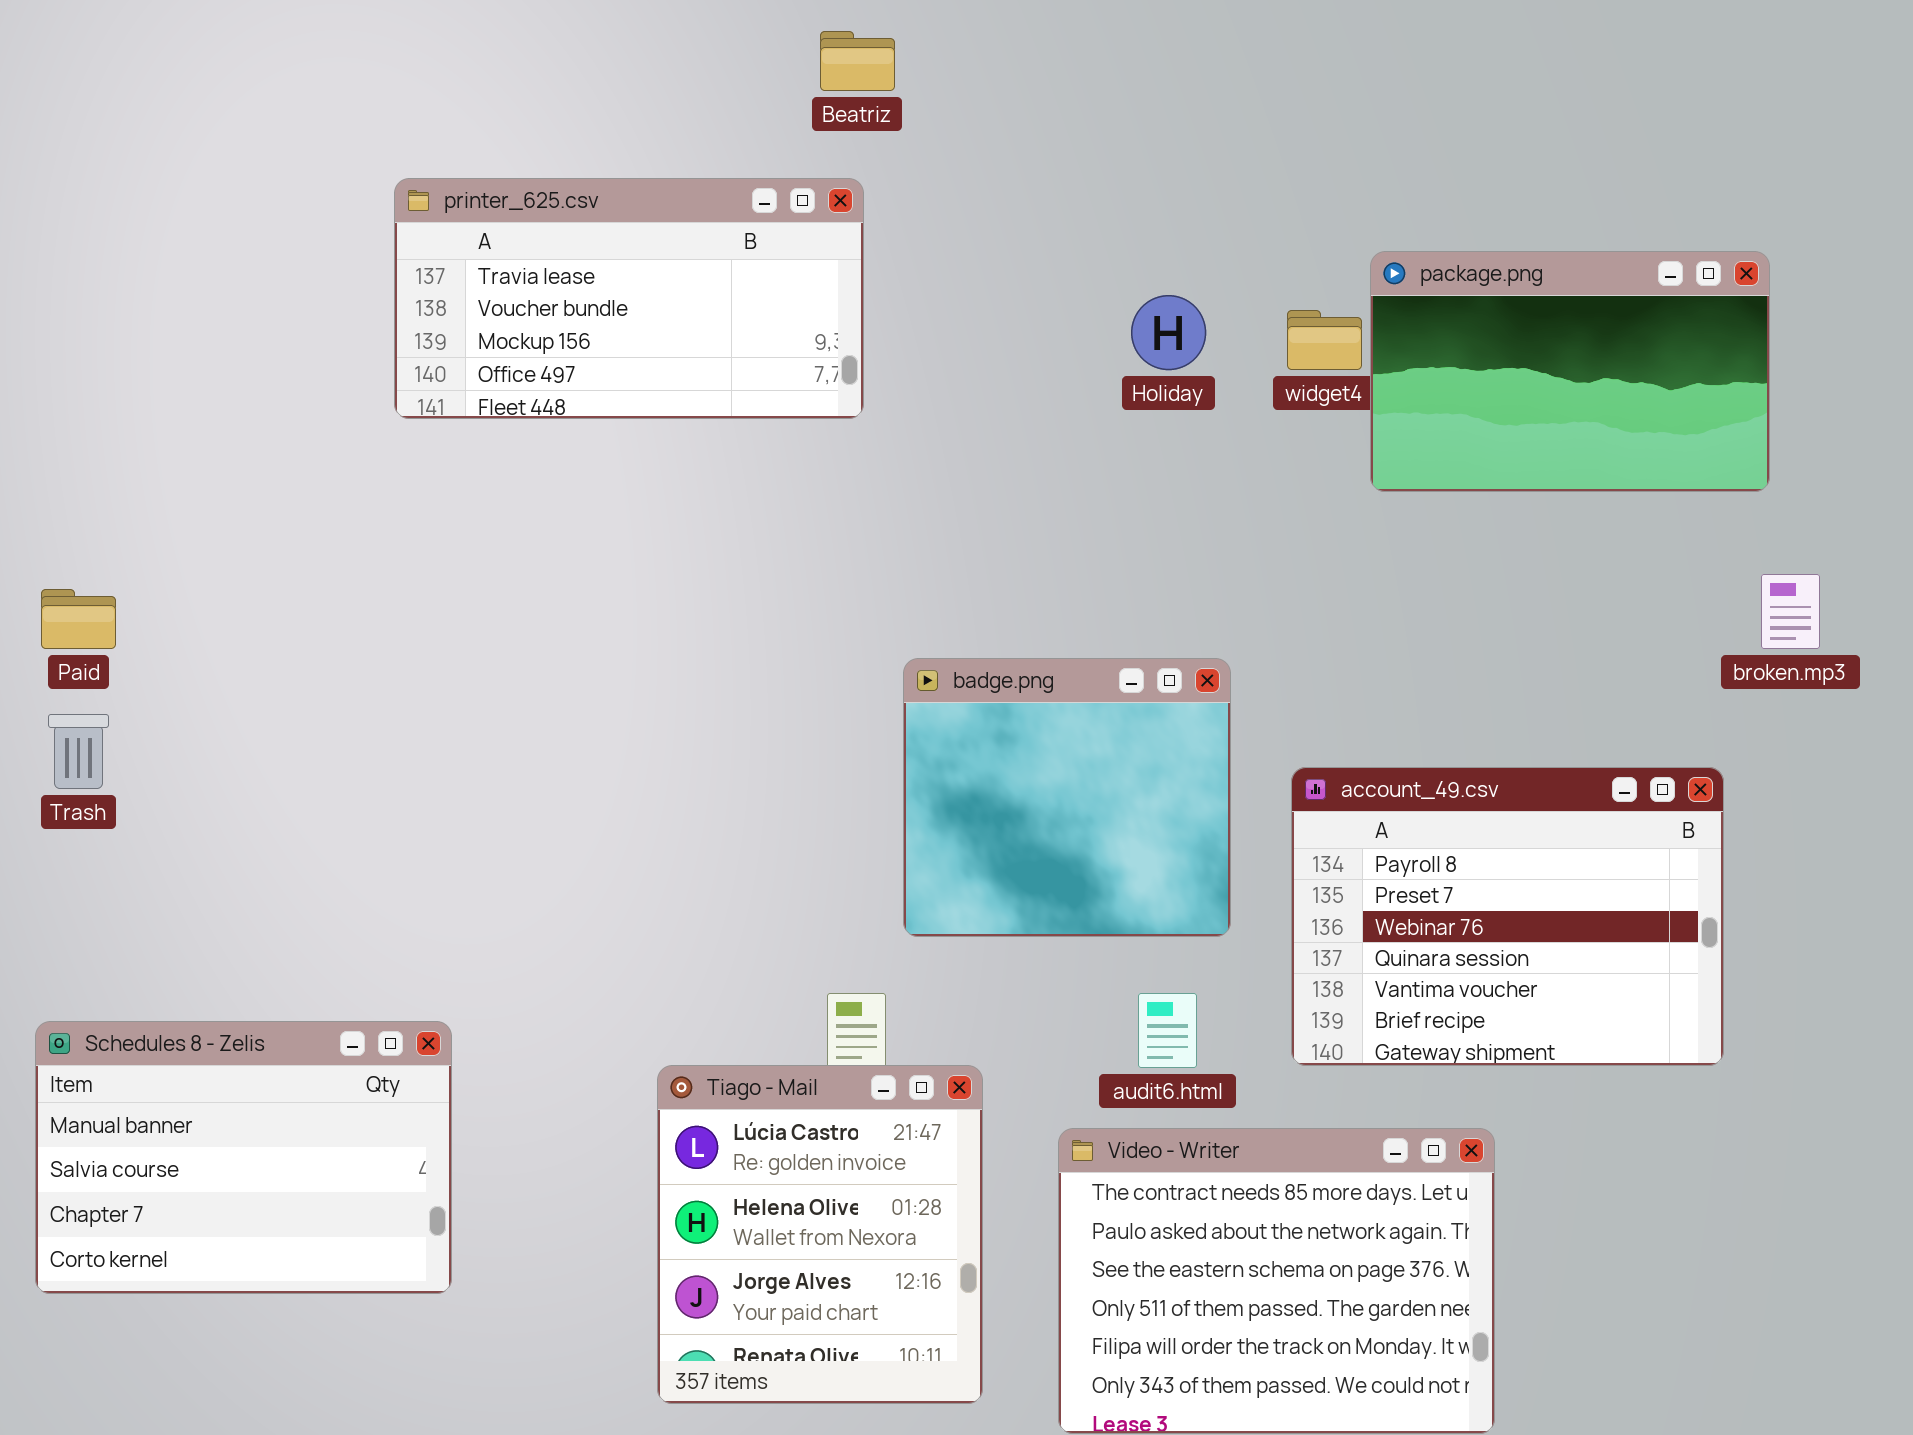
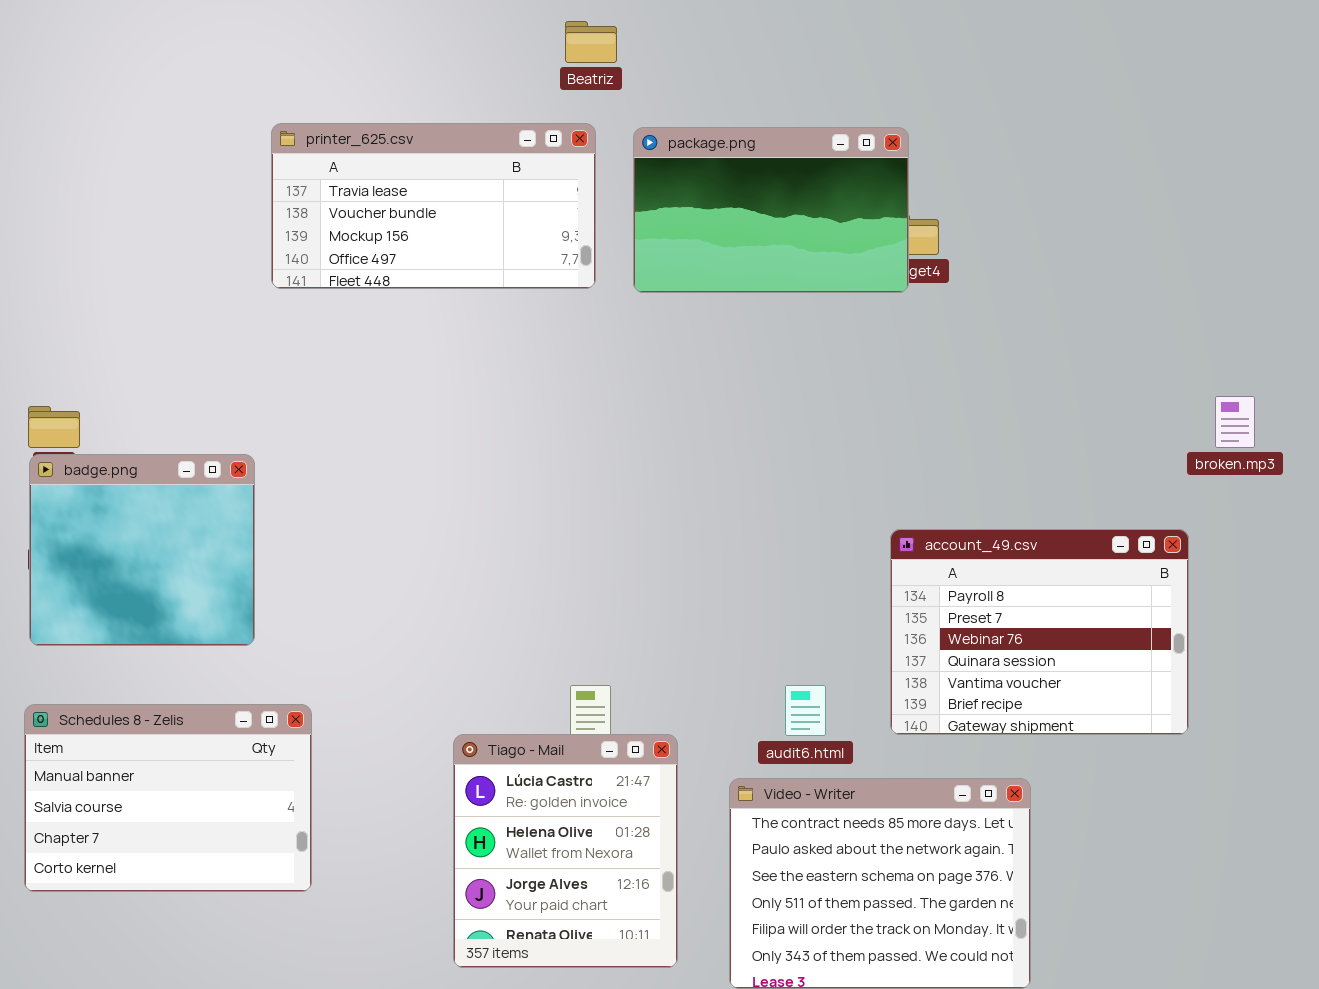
package.png: [1370,251,1770,492] -> [633,127,909,293], moved
badge.png: [903,658,1231,937] -> [29,454,255,646], moved

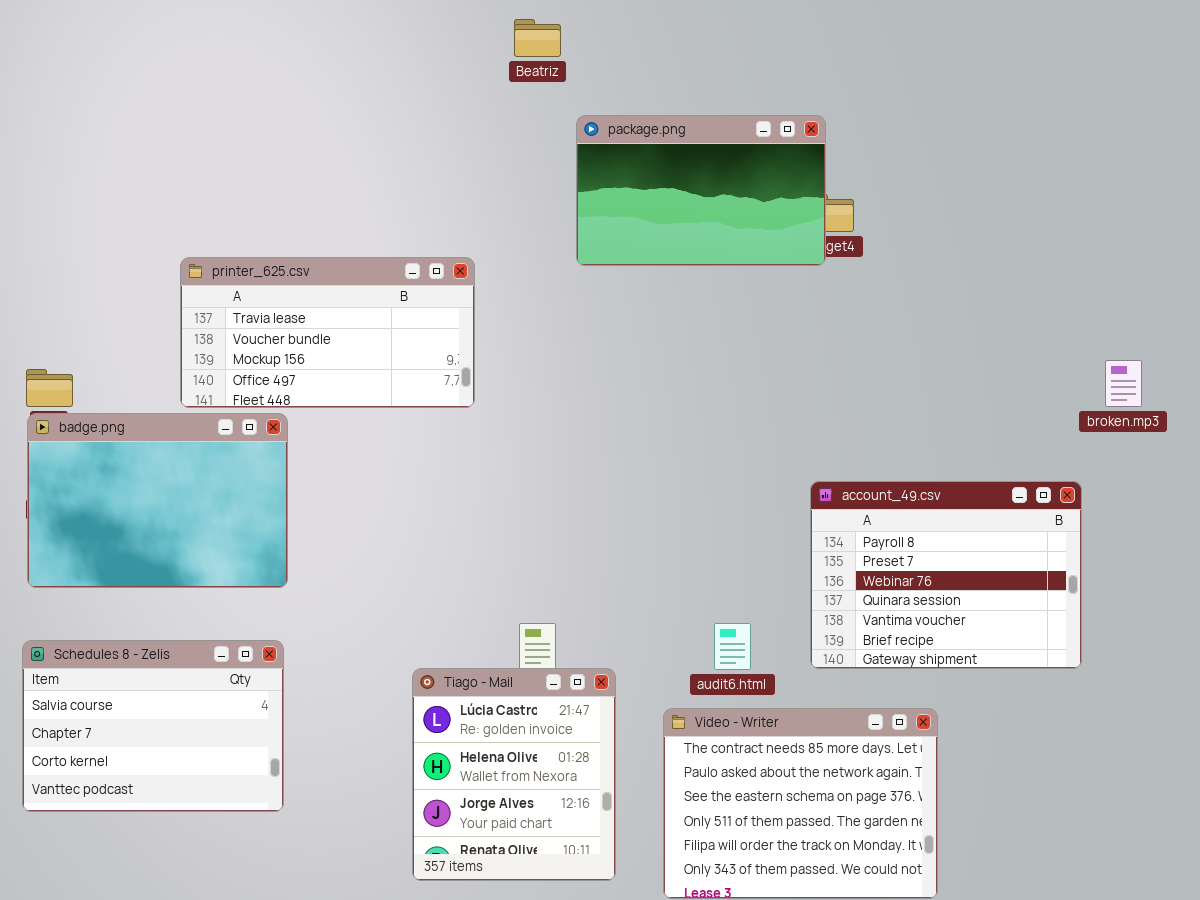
printer_625.csv: [271,123,596,289] -> [180,257,475,408], moved
badge.png: [29,454,255,646] -> [27,413,288,588], resized
Schedules 8 - Zelis: [24,704,312,892] -> [22,640,284,812], scrolled down 1 row

